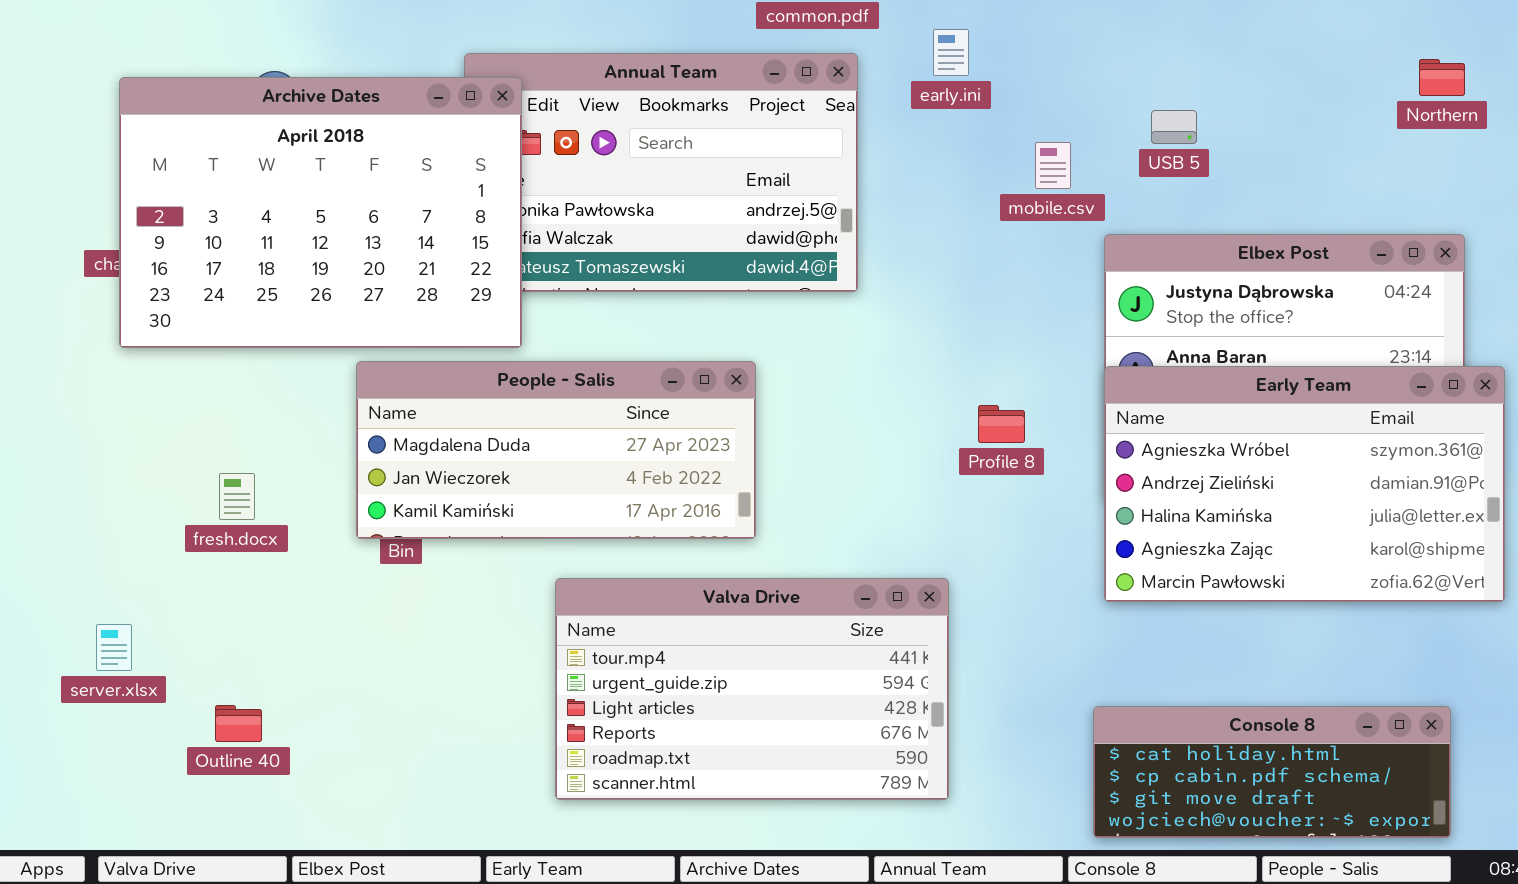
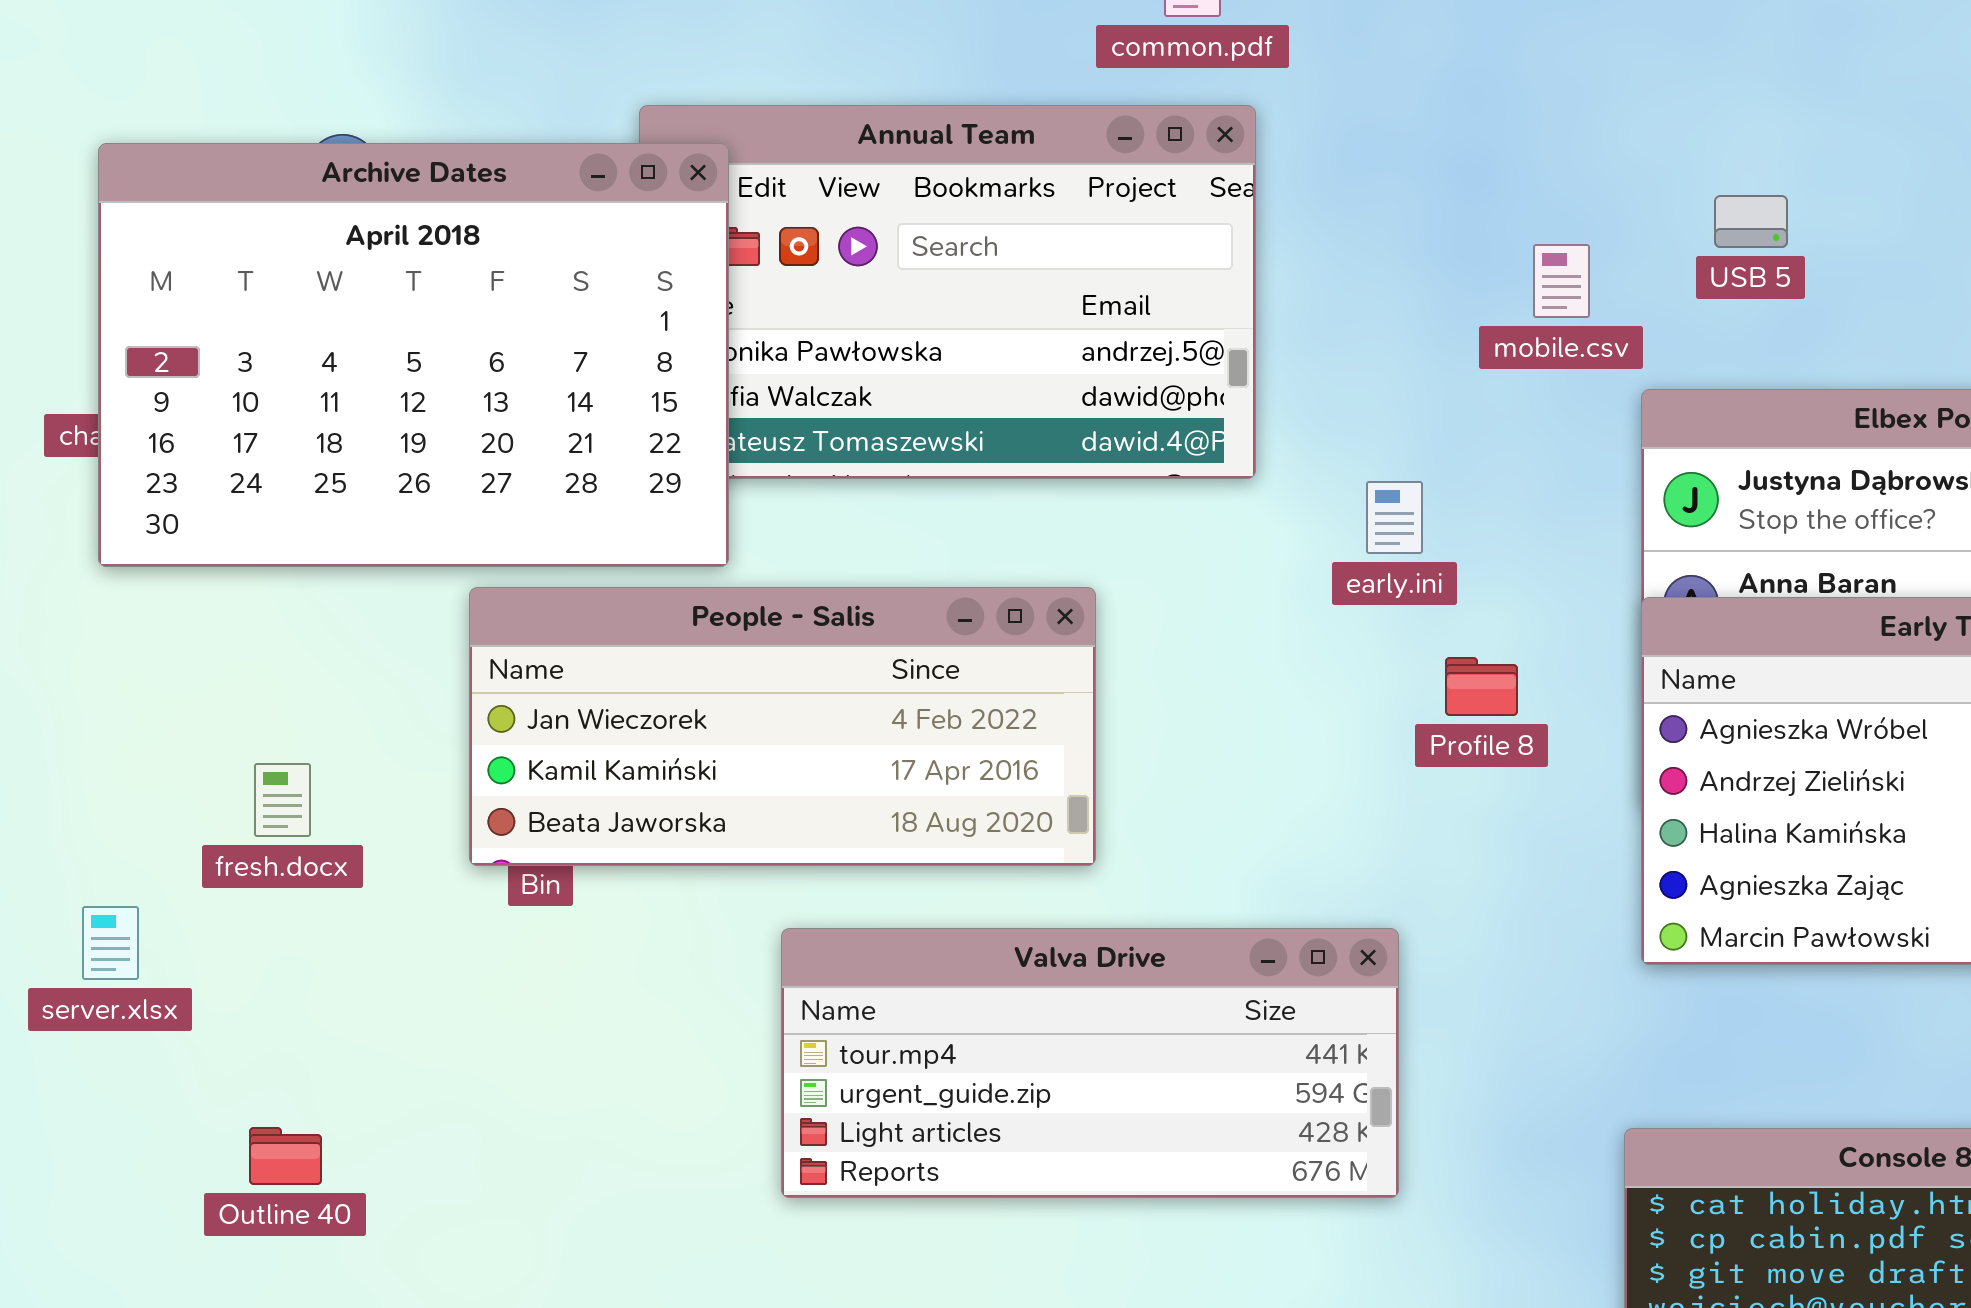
early.ini: [933,29,969,76] -> [1366,481,1423,554], moved
People - Salis: [356,361,756,539] -> [469,587,1096,866], scrolled down 1 row
Valva Drive: [555,578,949,800] -> [781,928,1399,1198], resized
server.xlsx: [96,624,132,671] -> [82,906,139,980], moved

